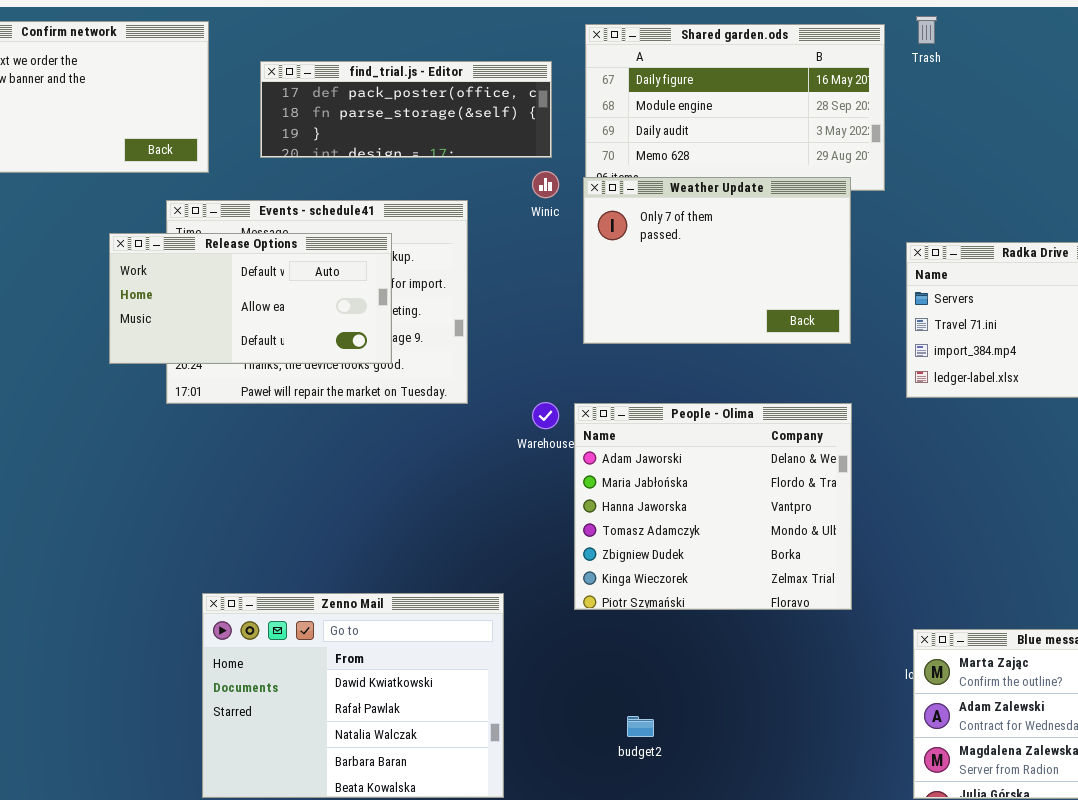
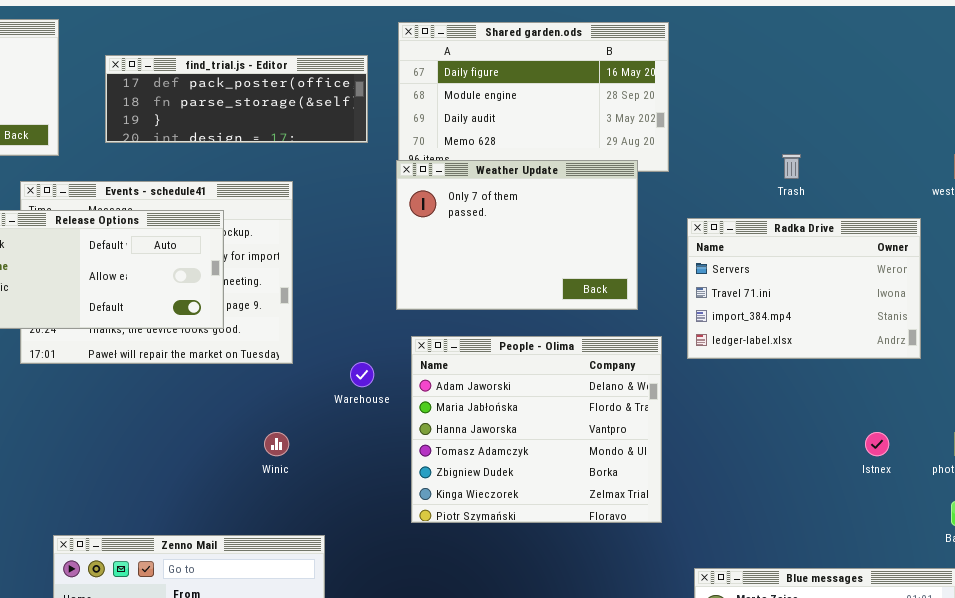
Trash: [916,16,937,44] -> [782,154,801,179], moved
Winic: [532,171,559,198] -> [264,432,289,456], moved
People - Olima: [574,403,852,610] -> [411,336,662,523], moved

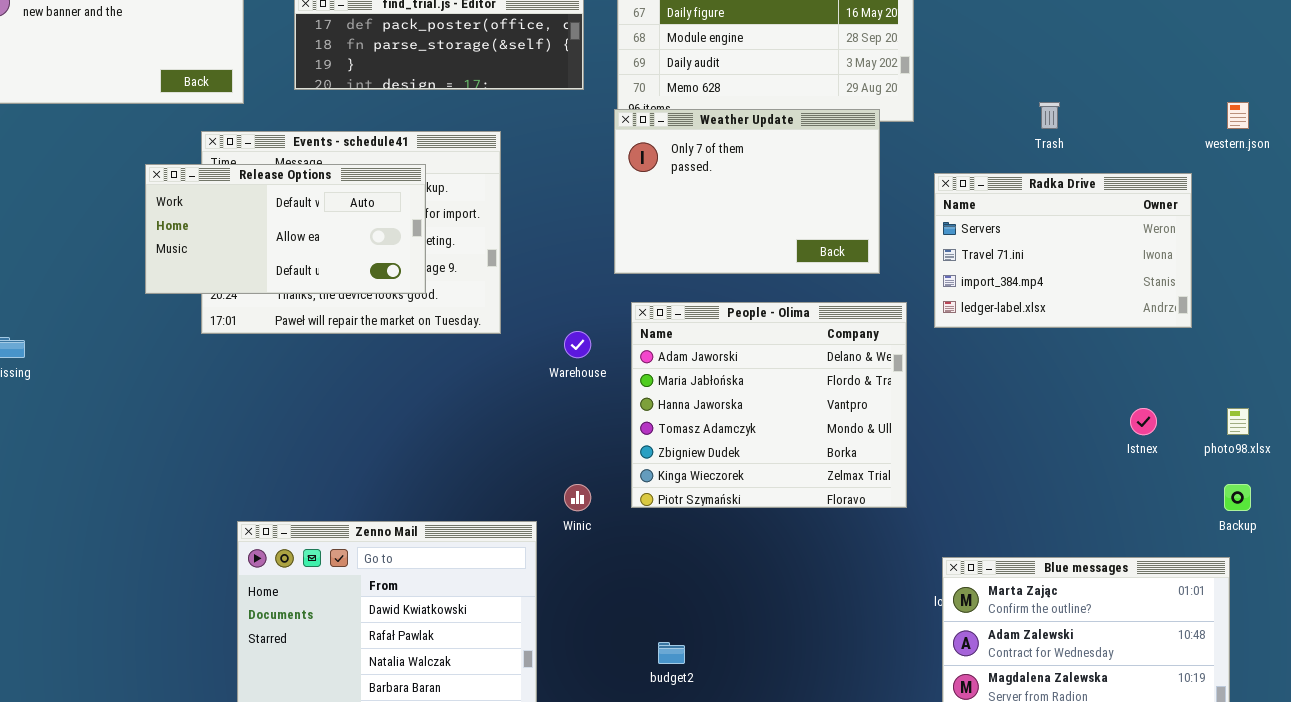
Winic: [264,432,289,456] -> [564,484,591,511], moved

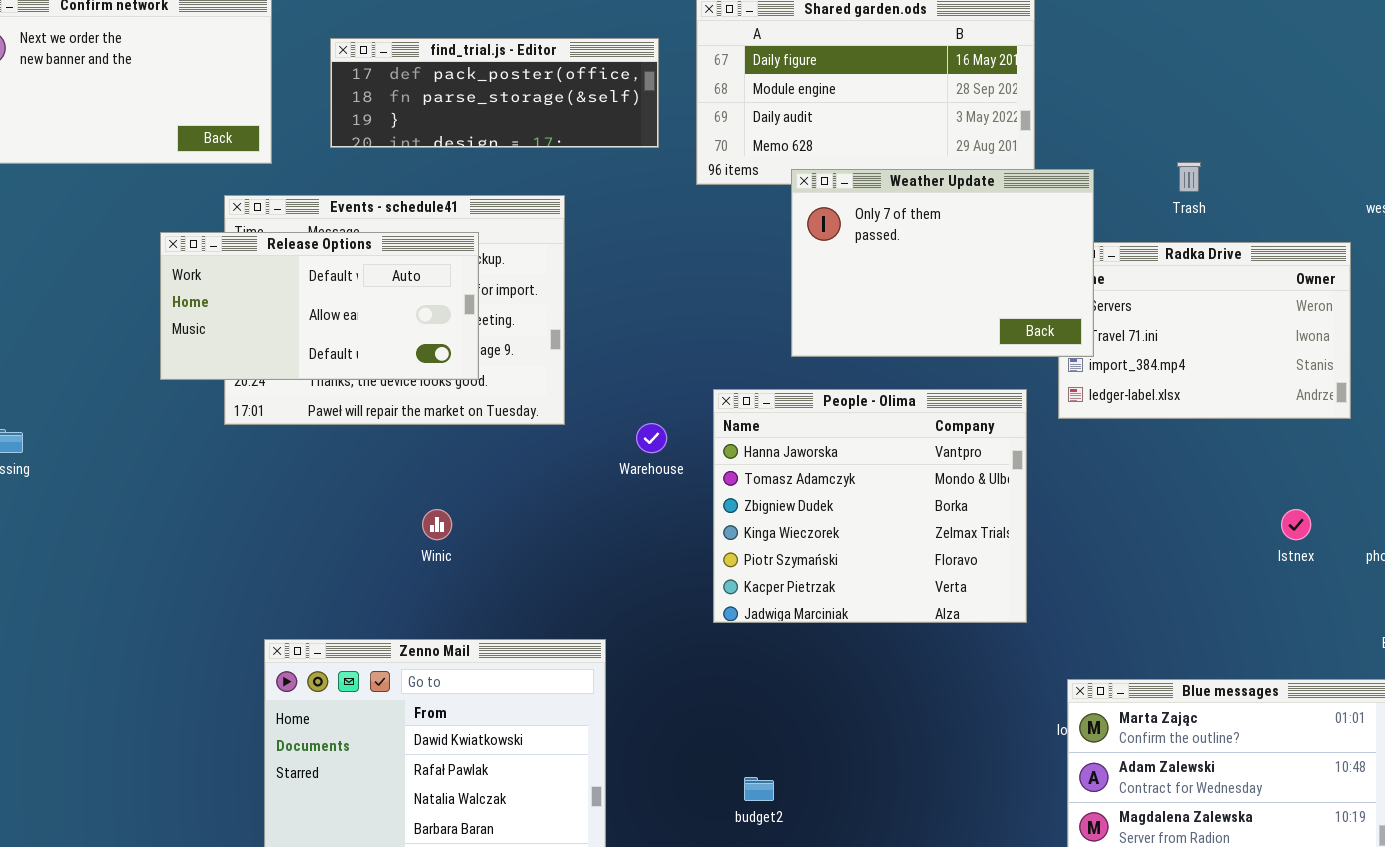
Weather Update: [614,109,880,274] -> [791,169,1094,357], moved
People - Olima: [631,302,907,508] -> [713,389,1027,623], scrolled down 2 rows
Winic: [564,484,591,511] -> [422,509,452,540], moved

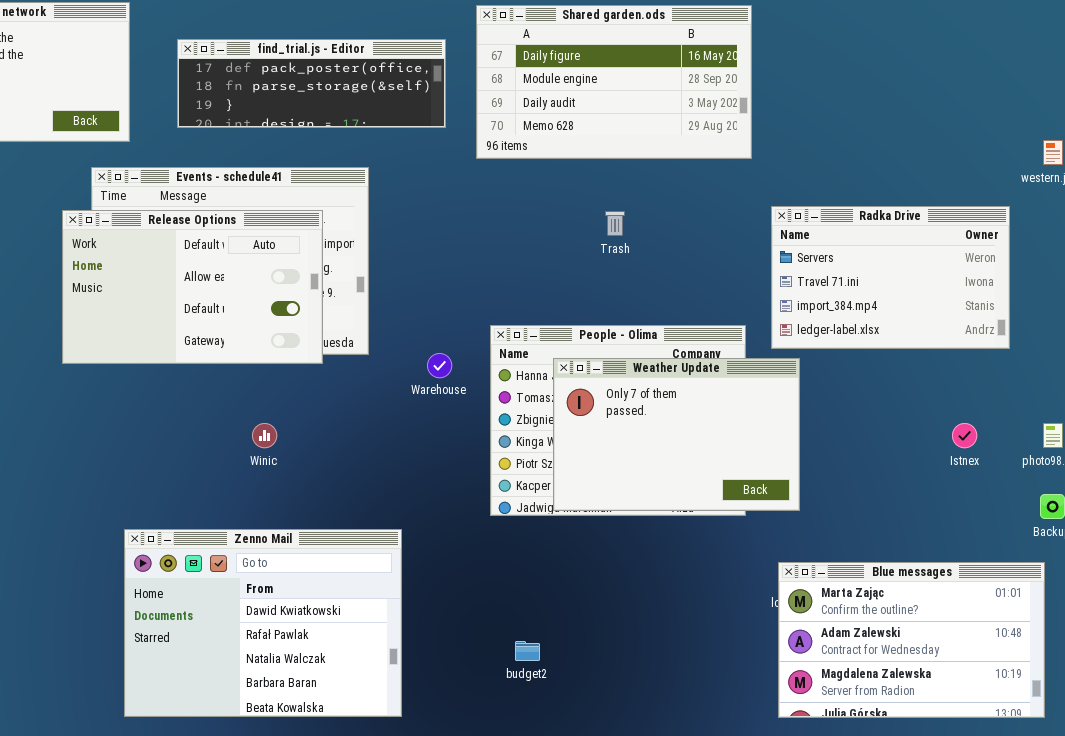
Trash: [1177,162,1201,192] -> [605,211,625,236], moved
Weather Update: [791,169,1094,357] -> [553,358,800,511], moved
Release Options: [160,232,479,380] -> [62,210,323,364], moved, resized

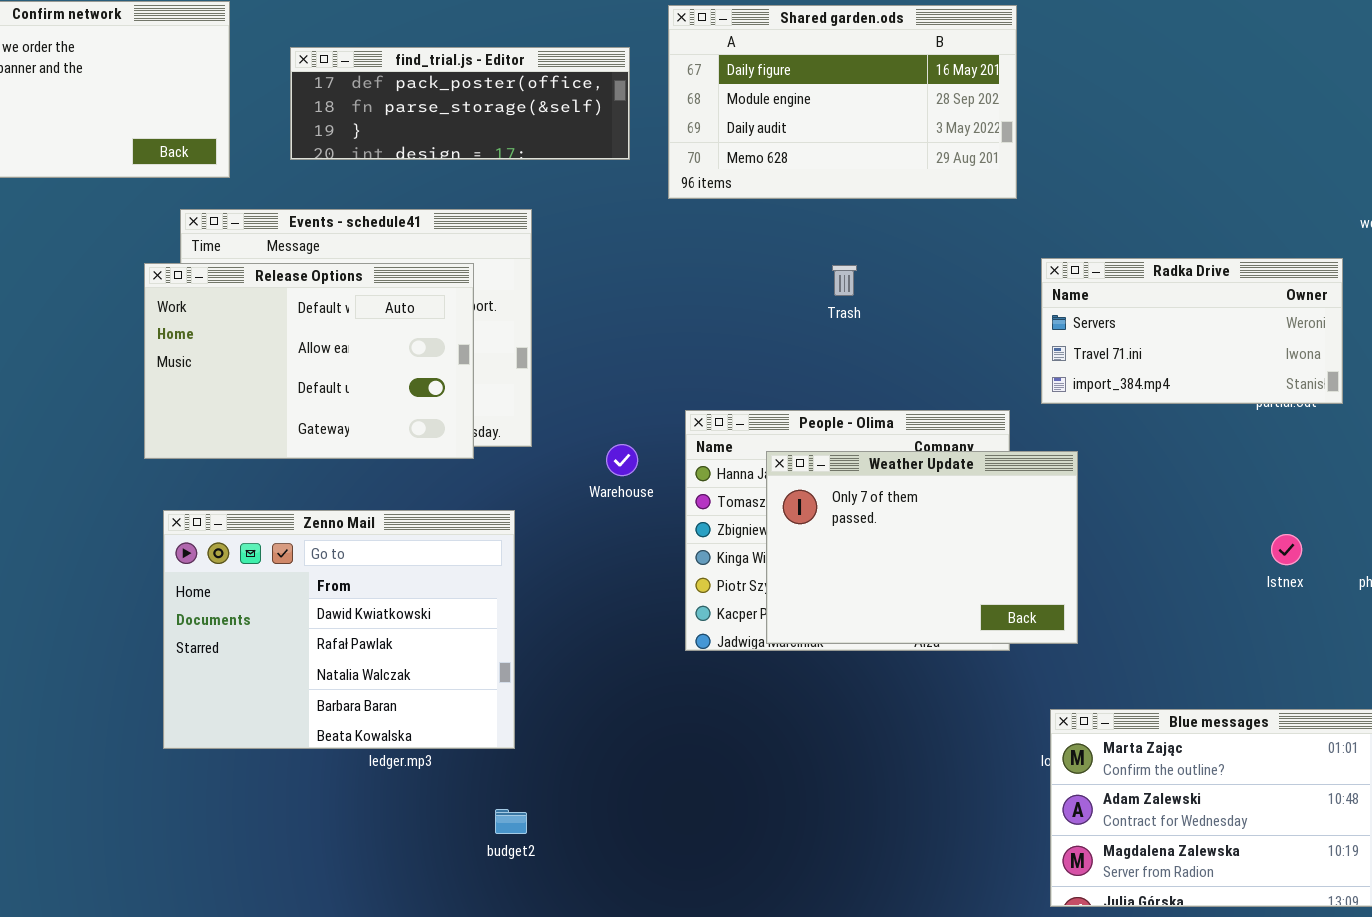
Radka Drive: [771,206,1010,349] -> [1041,258,1343,404], resized
Zenno Mail: [124,529,402,717] -> [163,510,515,749], moved
budget2: [515,641,540,661] -> [495,809,527,834], moved

